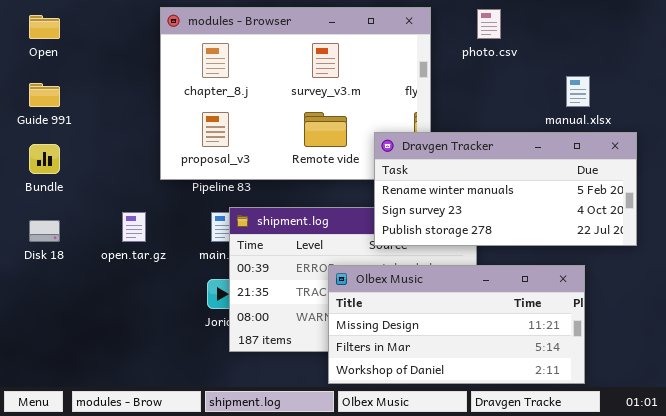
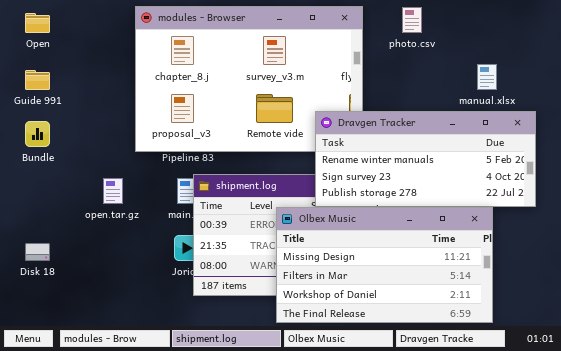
Disk 18: [29,220,60,242] -> [25,243,50,261], moved
Olbex Music: [328,265,585,384] -> [276,207,493,323], resized

